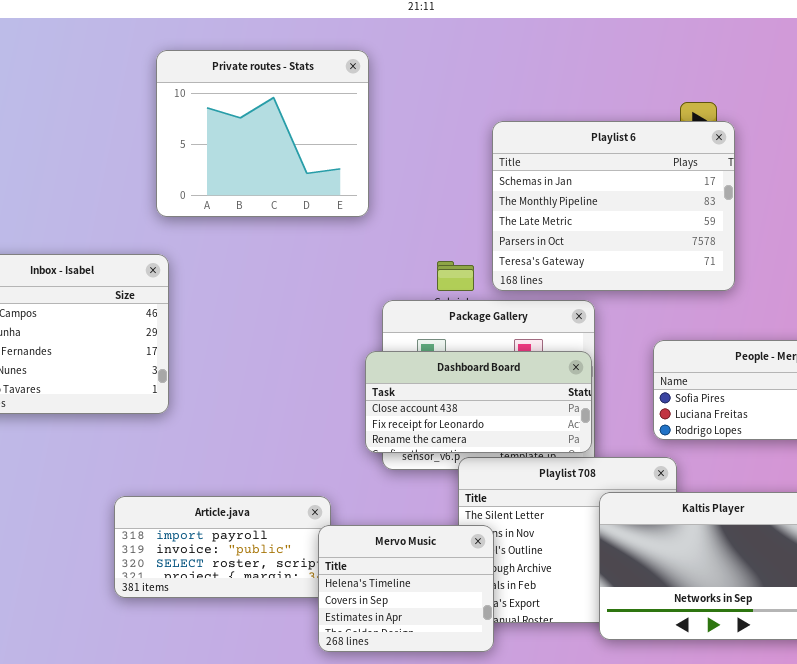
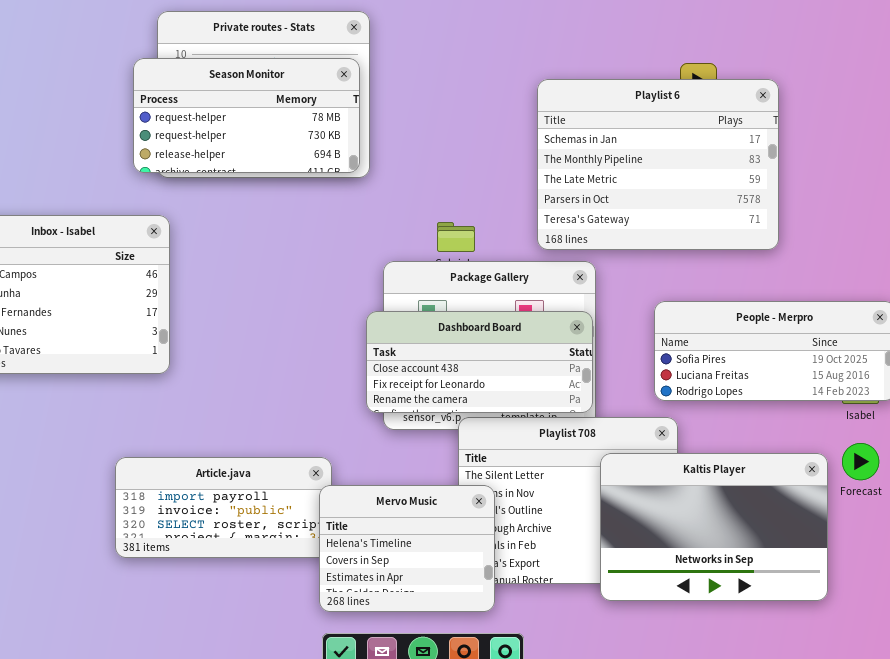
Season Monitor: none -> [133,58,360,173], opened
Playlist 6: [492,121,735,291] -> [537,79,779,250], moved

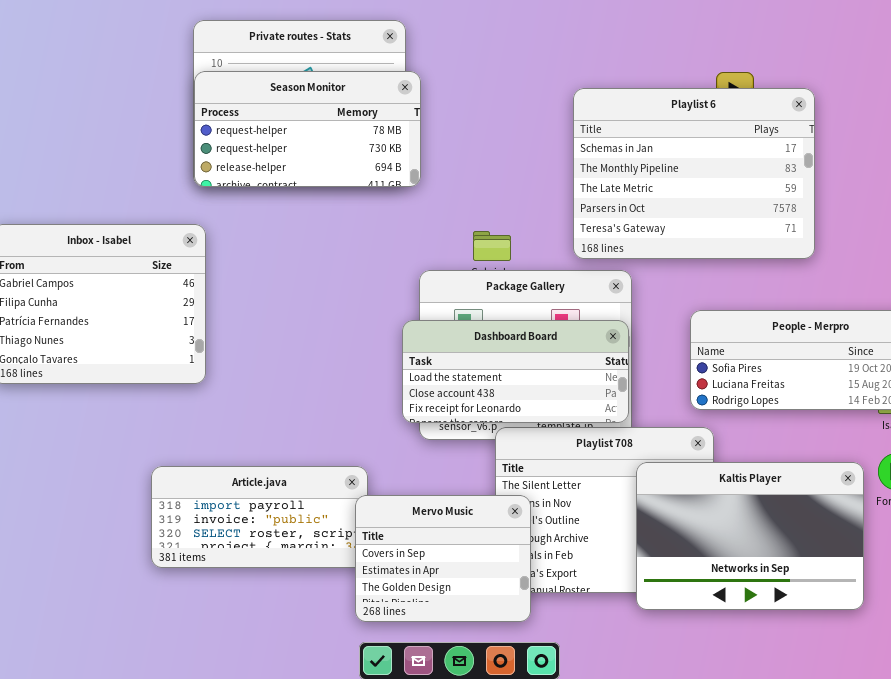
Season Monitor: [133,58,360,173] -> [194,71,421,187], moved
Dashboard Board: [366,311,593,413] -> [402,320,629,423], scrolled up 1 row
Mervo Music: [319,485,495,612] -> [355,495,531,622], scrolled down 1 row

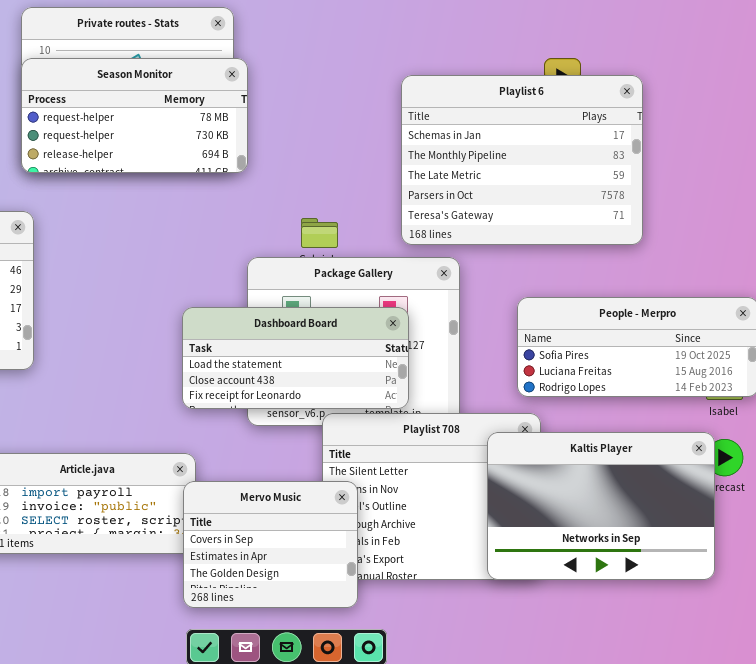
Dashboard Board: [402,320,629,423] -> [182,307,409,409], moved
Kaltis Player: [636,462,864,610] -> [487,432,715,580], moved

